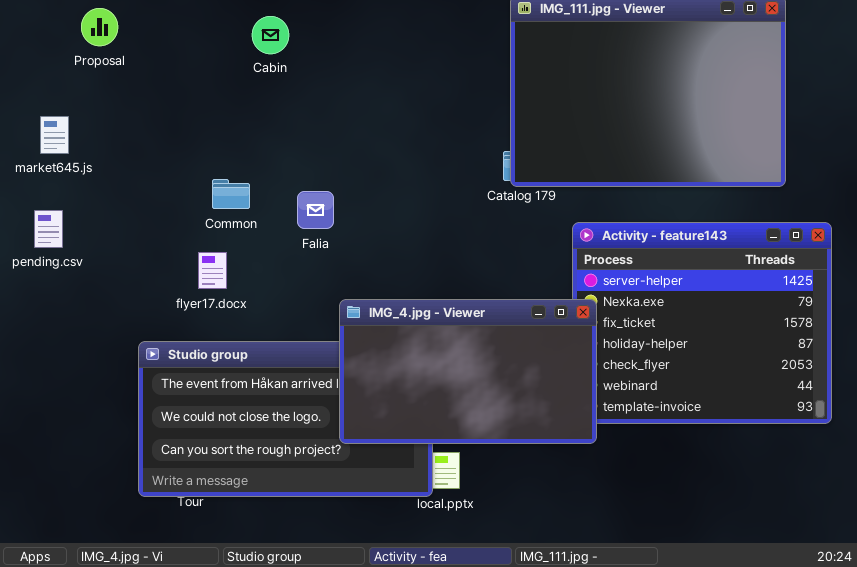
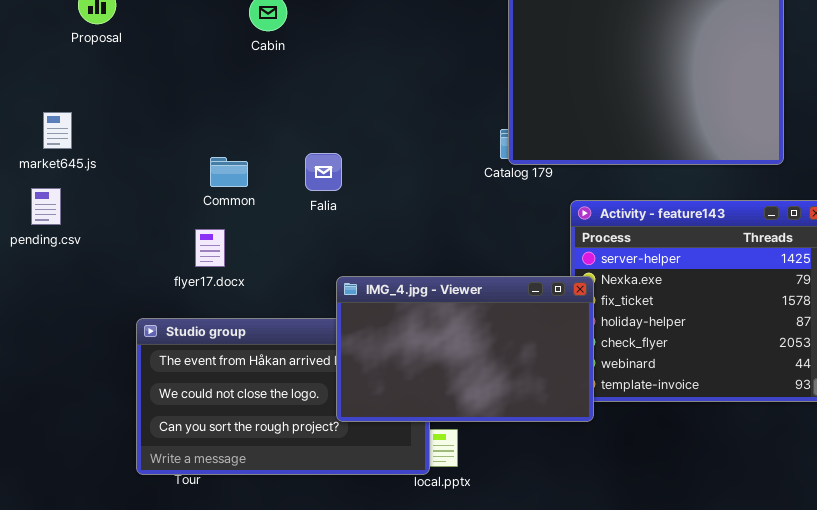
market645.js: [40,116,69,154] -> [43,112,72,149], moved
Falia: [297,191,334,229] -> [305,153,342,191], moved

